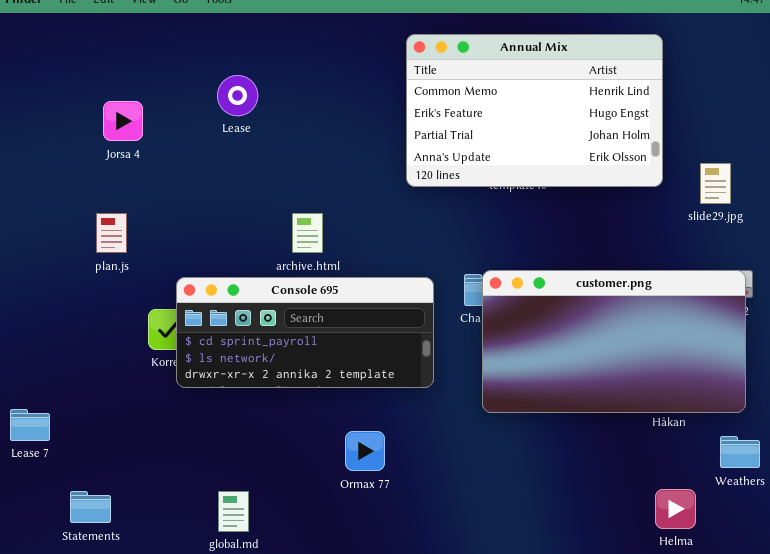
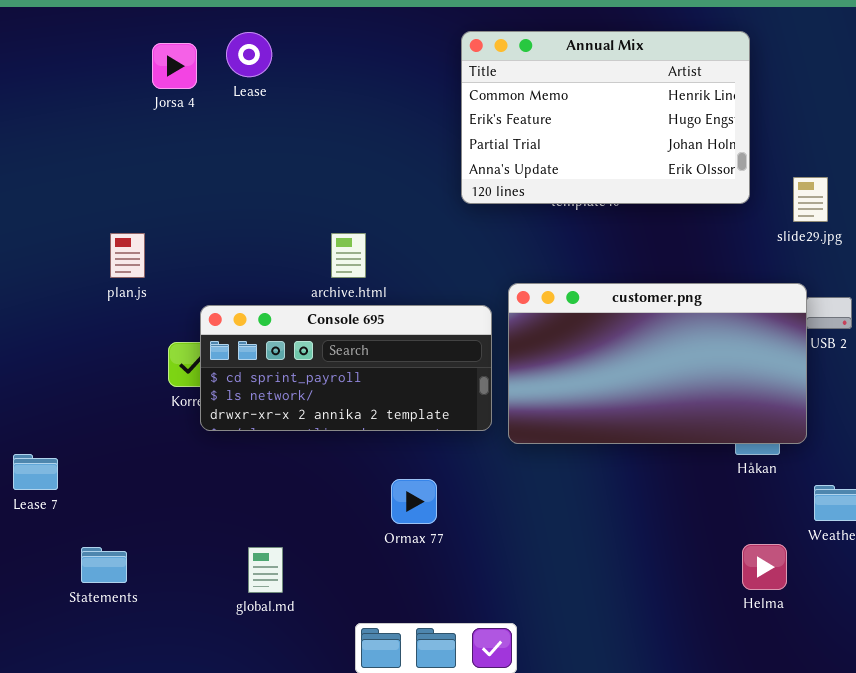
Lease: [217,75,258,116] -> [226,32,272,77], moved
Jorsa 4: [103,101,143,141] -> [152,43,197,89], moved
customer.png: [482,270,746,413] -> [508,283,807,444], moved

